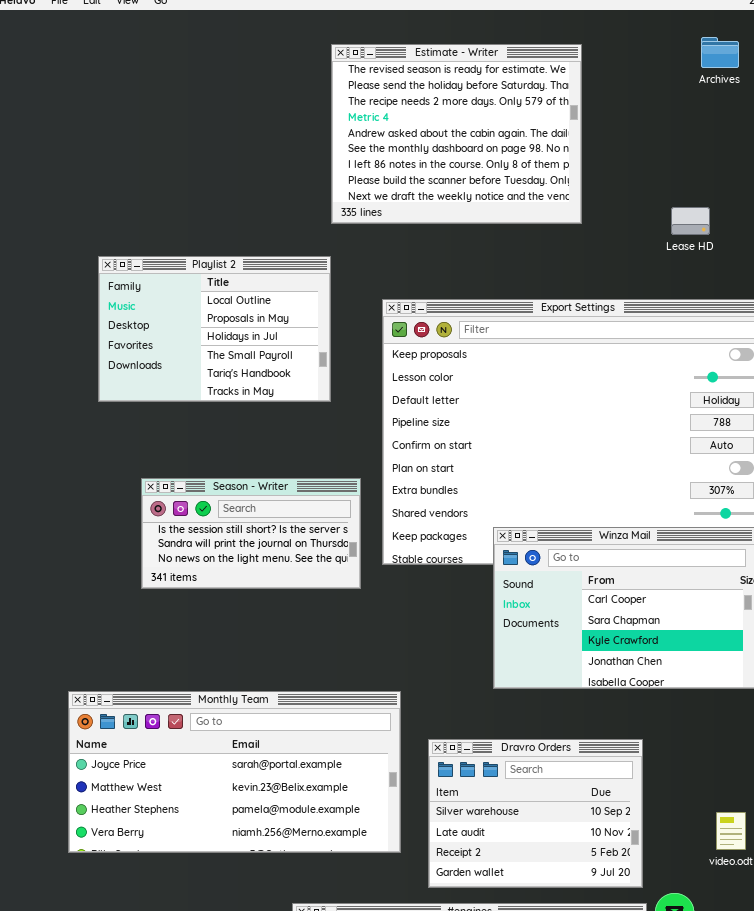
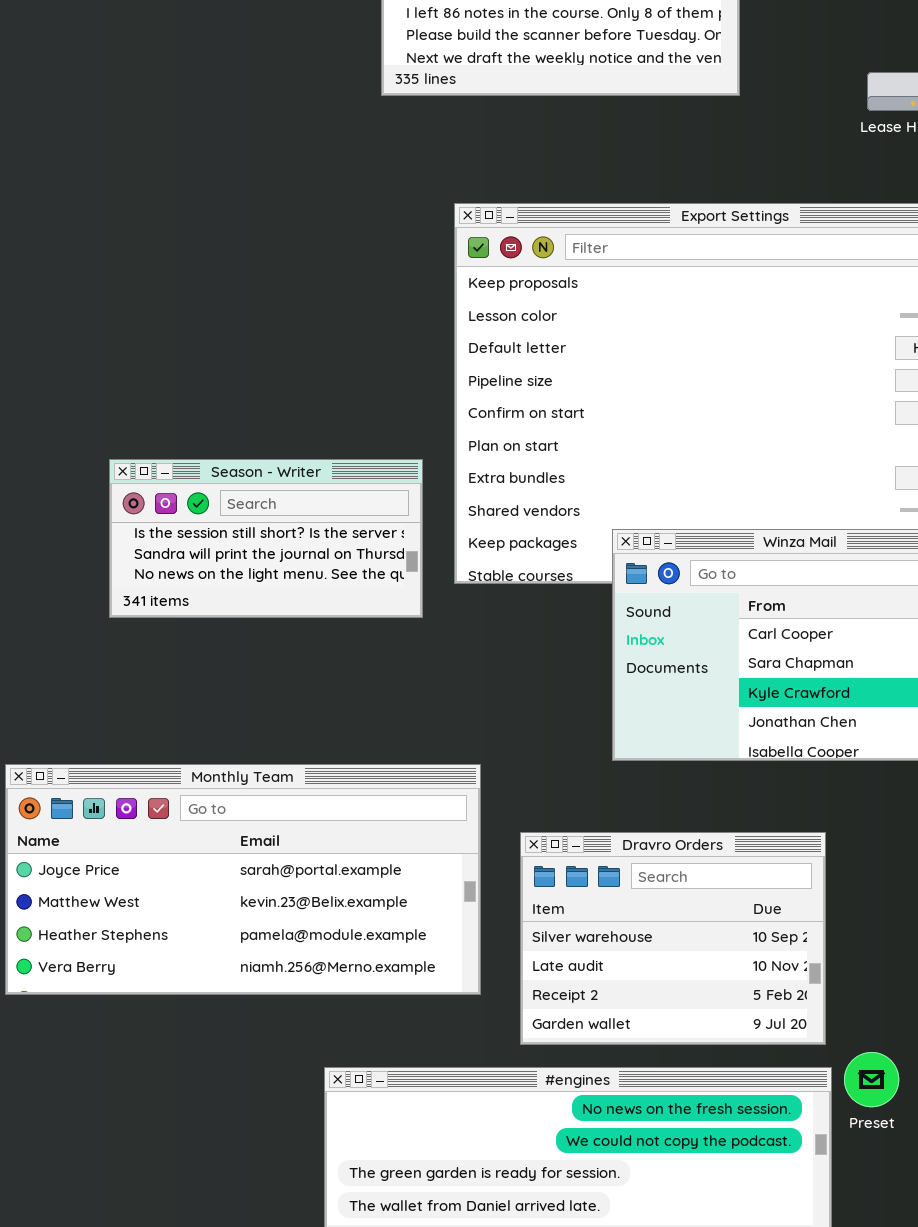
Playlist 2: [98,256,331,402] -> none, closed

